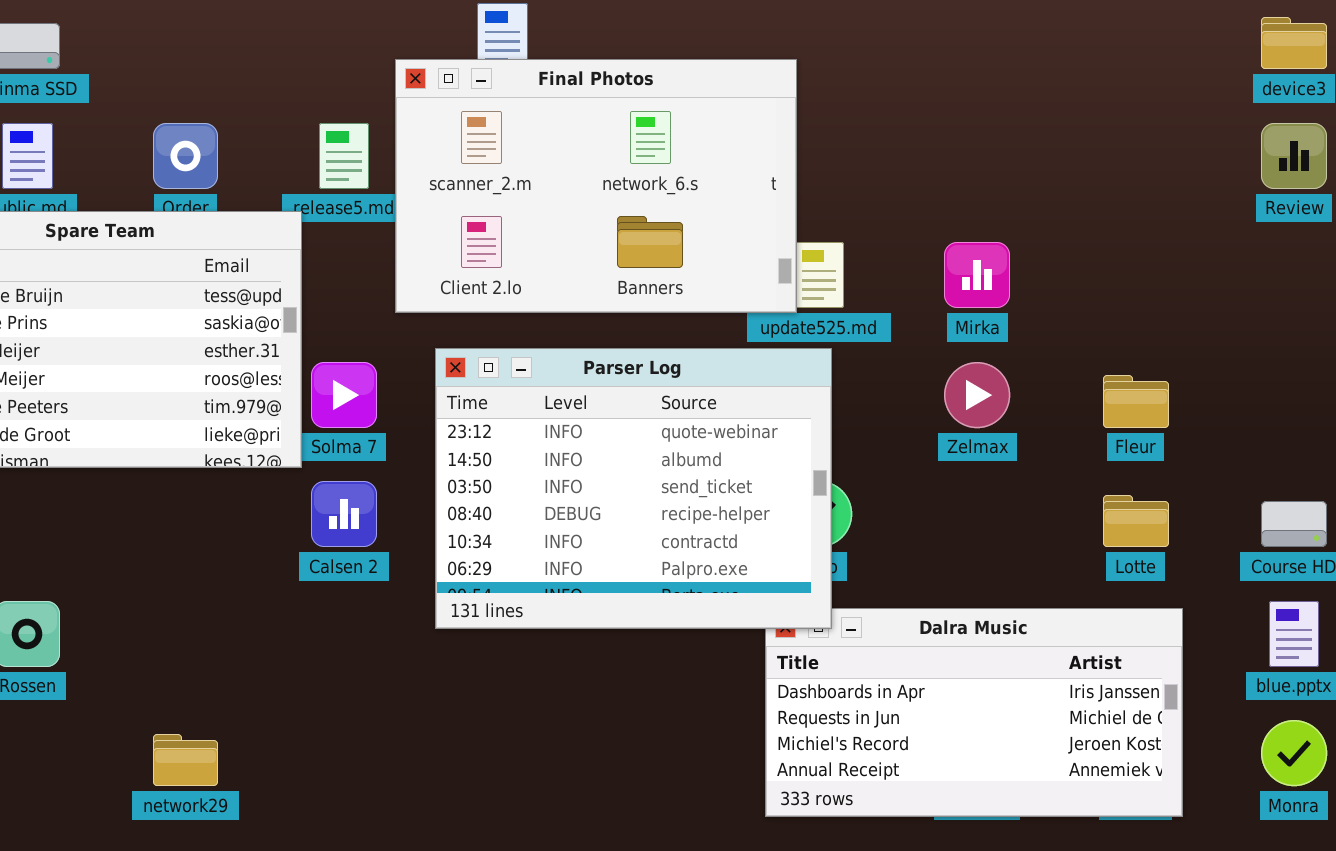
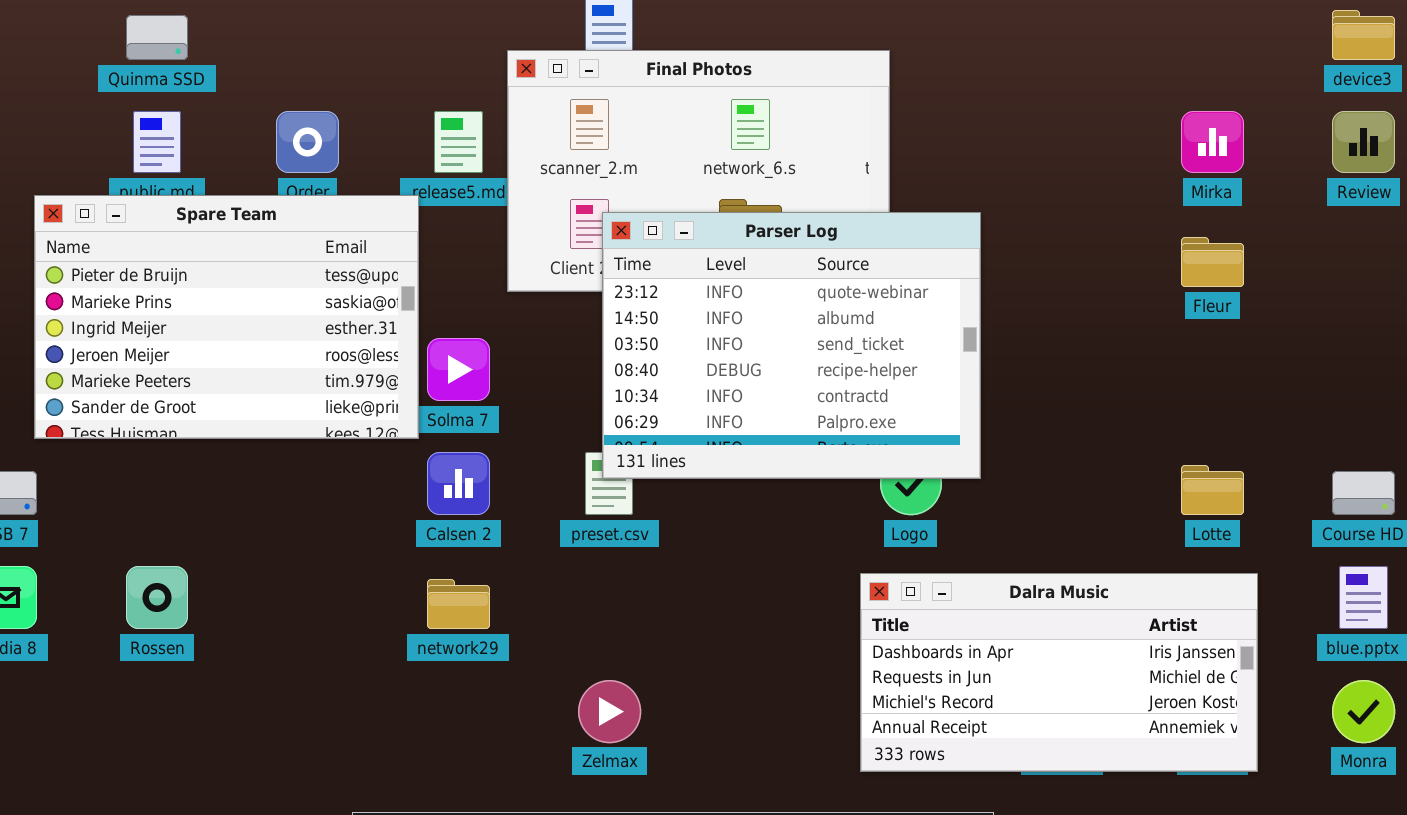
Mirka: [944,242,1010,308] -> [1181,111,1244,173], moved
Parser Log: [435,348,832,629] -> [602,212,981,479], moved
Zelmax: [944,362,1010,428] -> [578,680,641,743], moved
Fleur: [1103,375,1169,428] -> [1181,237,1244,287], moved
network29: [153,734,218,786] -> [427,579,490,629], moved

